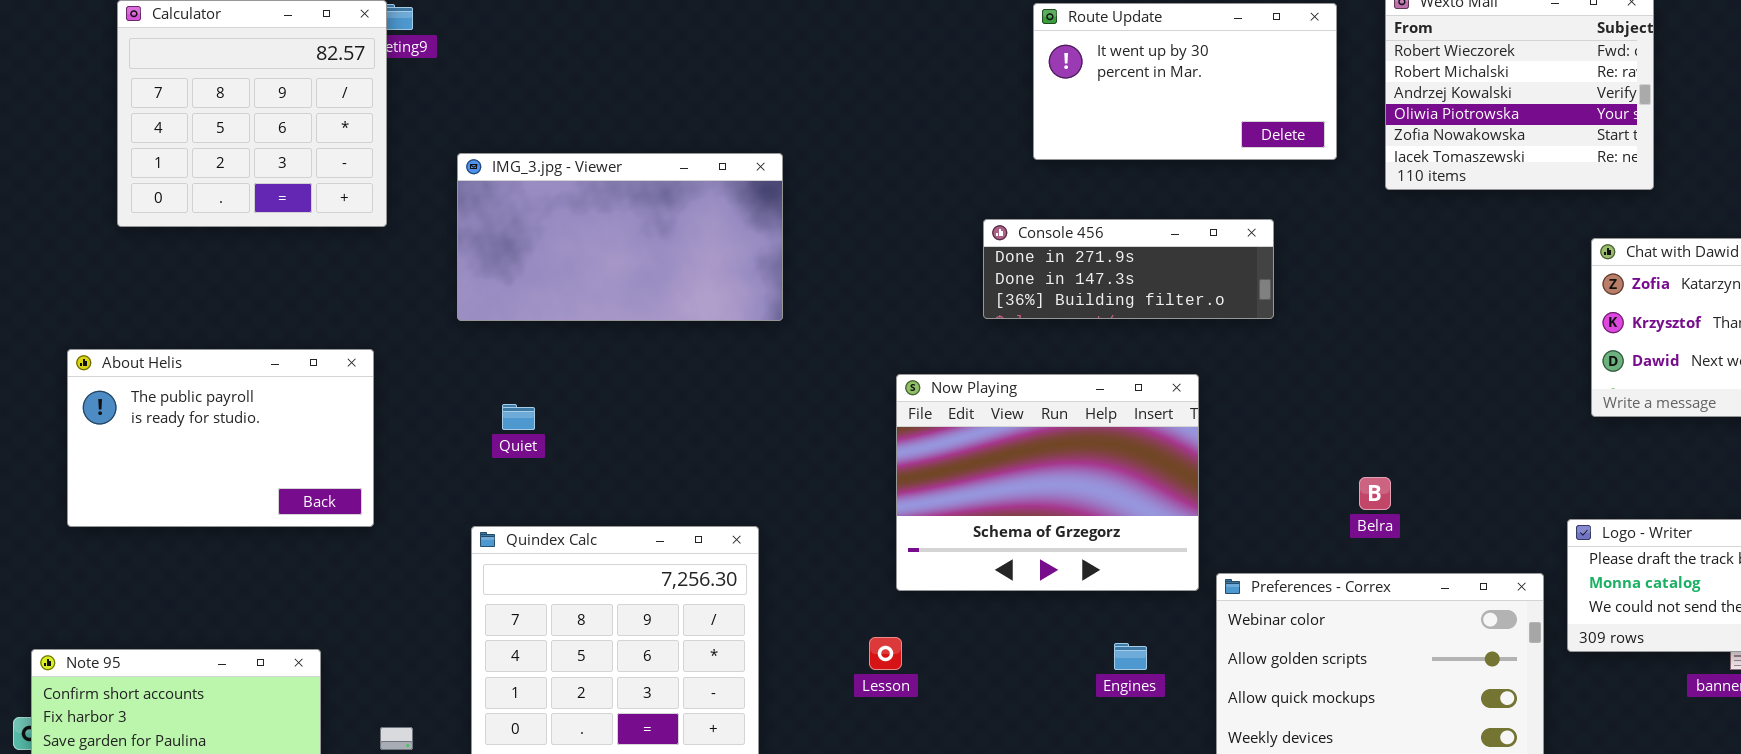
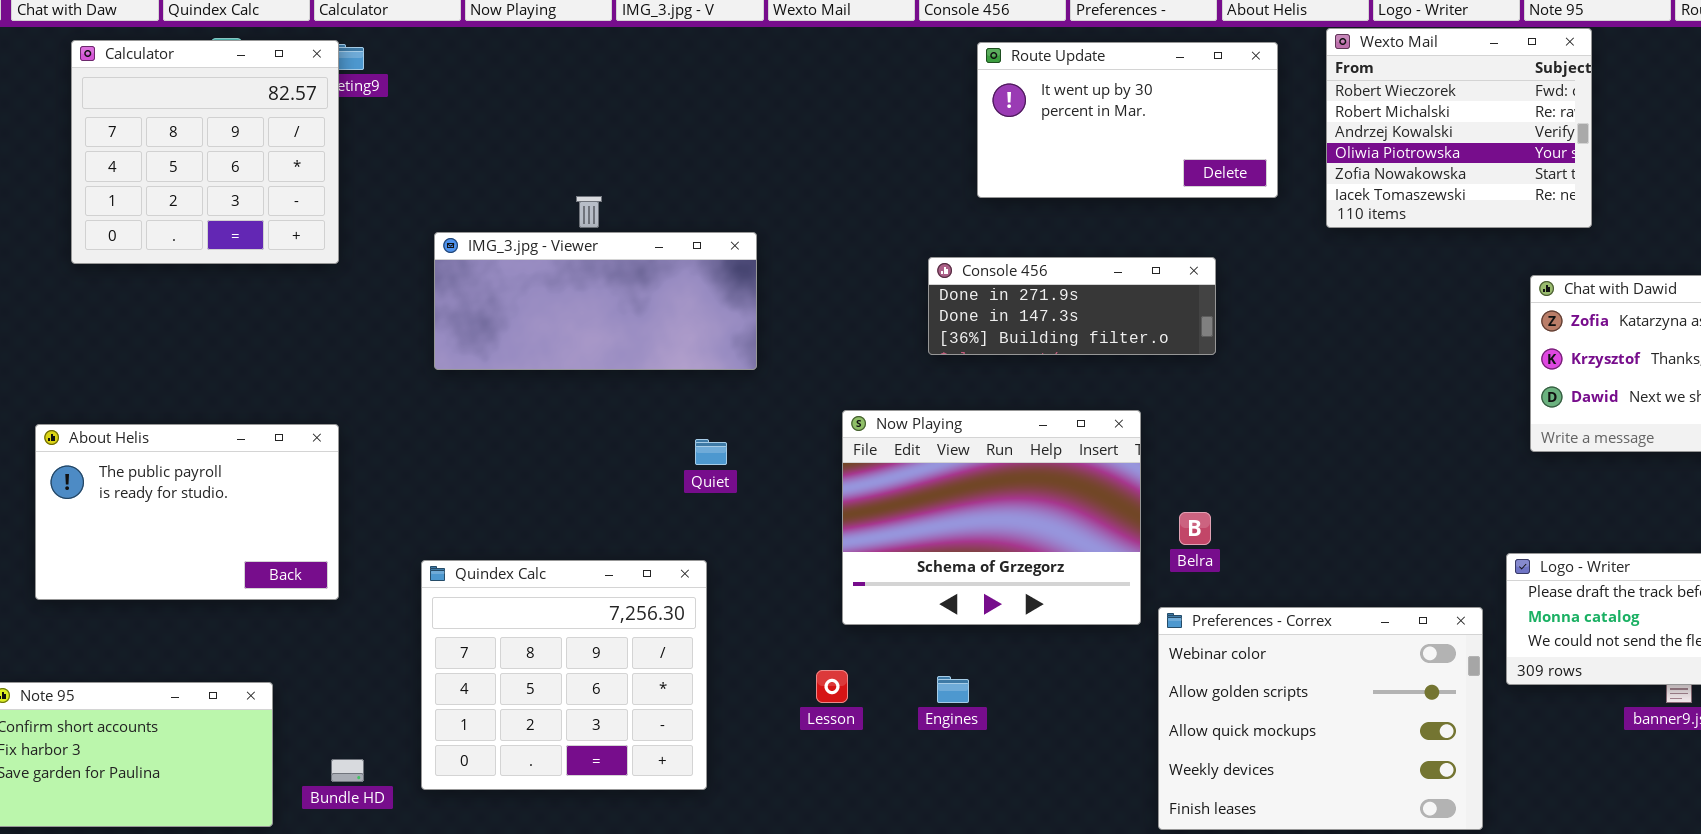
IMG_3.jpg - Viewer: [457,153,783,321] -> [434,232,757,370], moved, resized
About Helis: [67,349,374,527] -> [35,424,339,600], moved
Quiet: [502,404,535,430] -> [695,439,727,465], moved
Belra: [1359,477,1391,510] -> [1179,512,1211,545], moved
Engines: [1114,643,1147,670] -> [937,676,969,703], moved

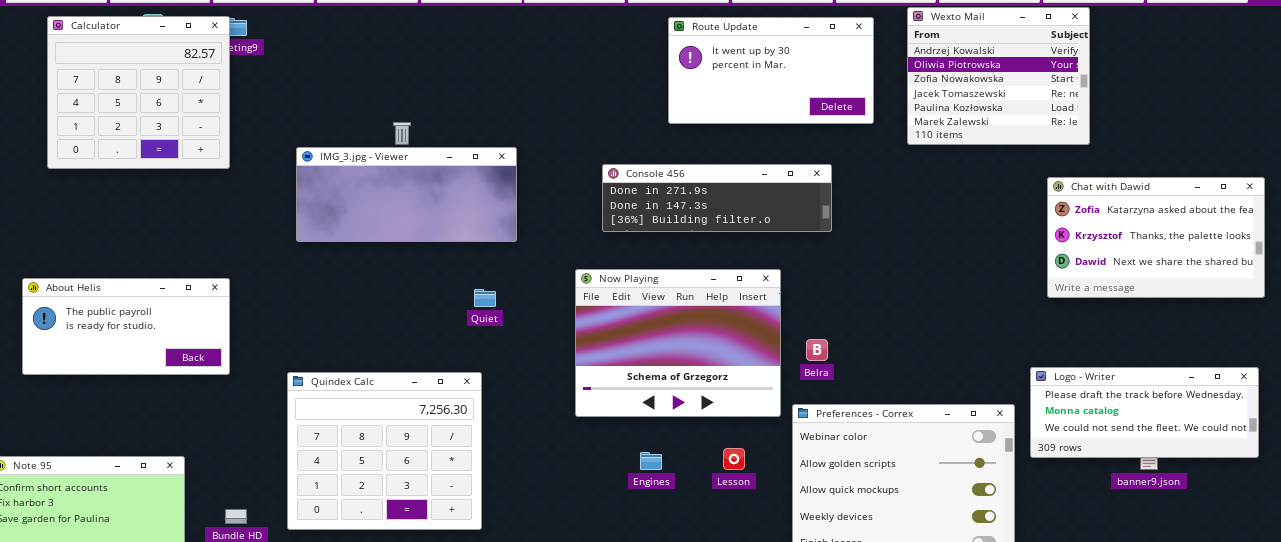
Wexto Mail: [1326,28,1592,228] -> [907,7,1090,145], scrolled down 2 rows
Console 456: [928,257,1216,355] -> [602,164,832,232], resized
About Helis: [35,424,339,600] -> [22,278,230,375], resized
Lesson: [816,670,848,703] -> [723,448,745,470], moved

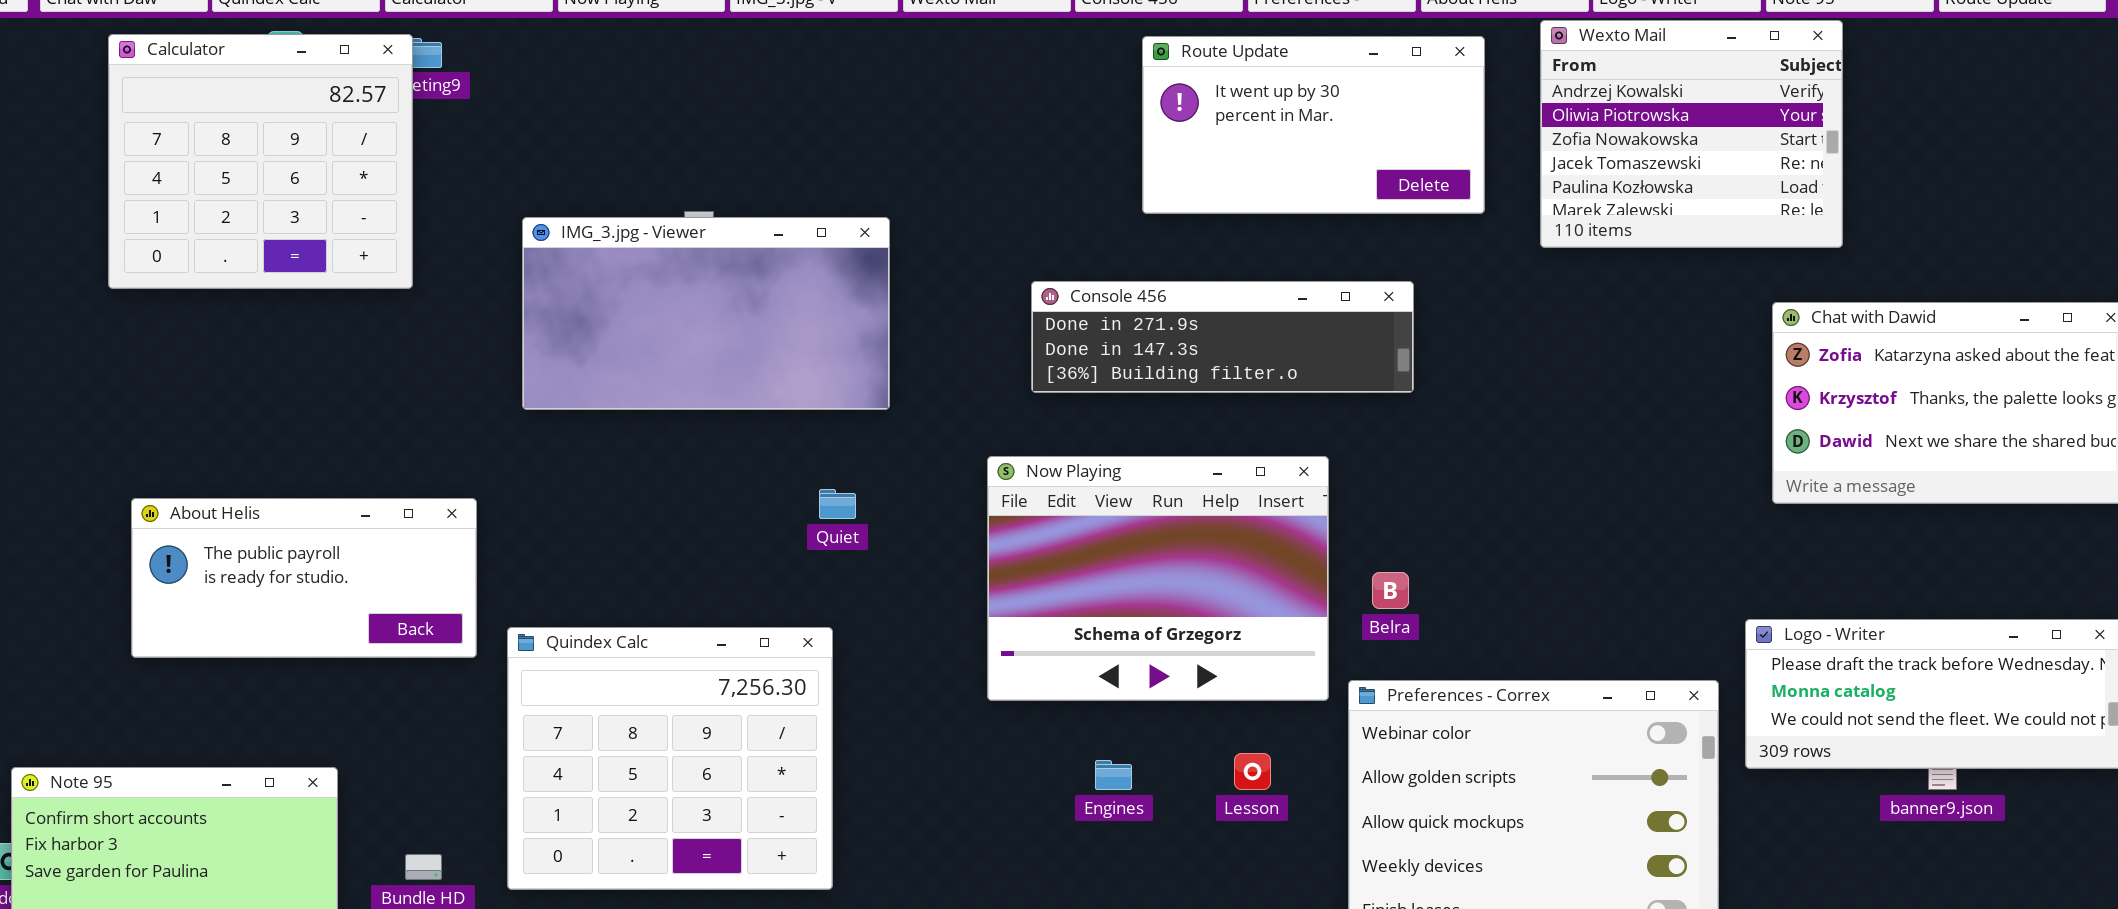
IMG_3.jpg - Viewer: [296,147,517,242] -> [522,217,890,410], resized
About Helis: [22,278,230,375] -> [131,498,477,658], moved

